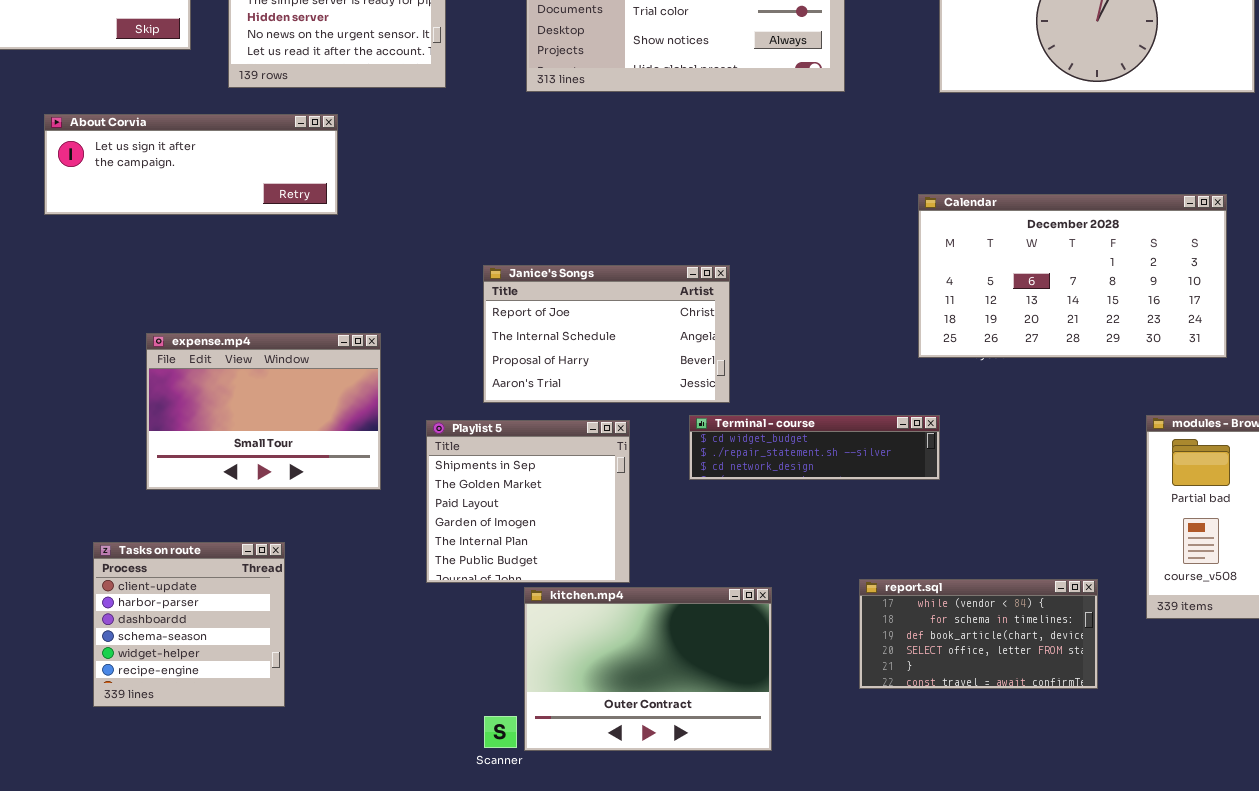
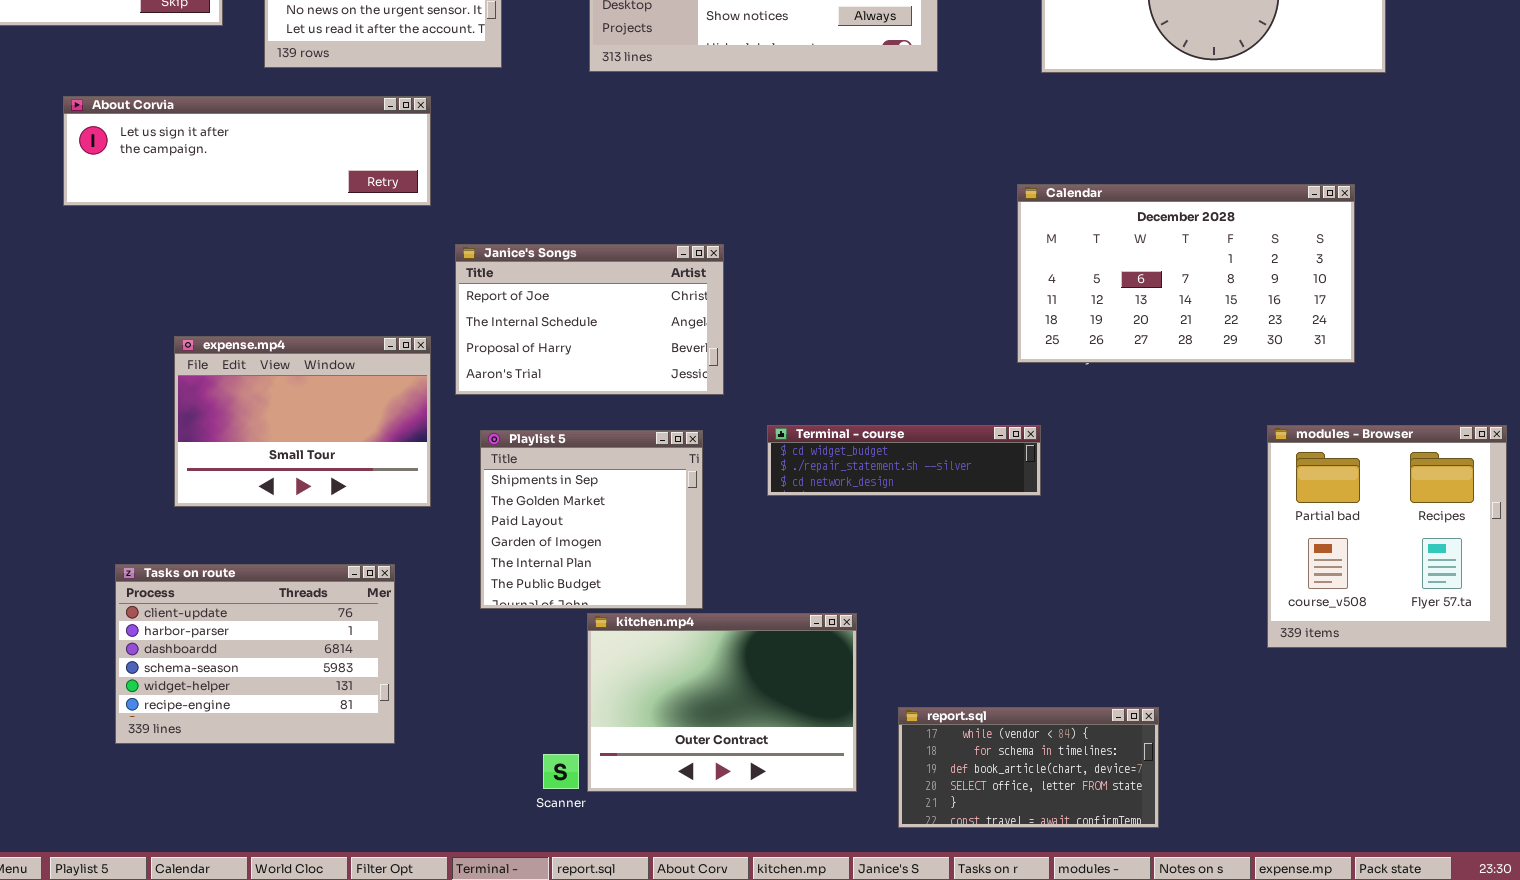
About Corvia: [44,114,338,215] -> [63,96,431,206], resized
Janice's Songs: [483,265,730,403] -> [455,244,724,395], moved
Tasks on route: [93,542,285,707] -> [115,564,395,744], resized
report.sql: [859,579,1098,689] -> [898,707,1159,828], moved

